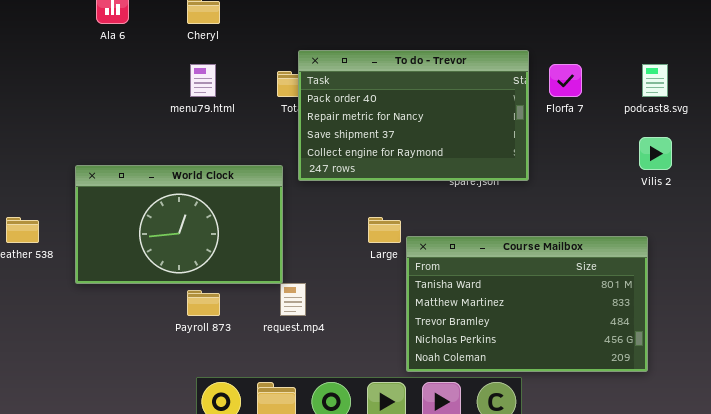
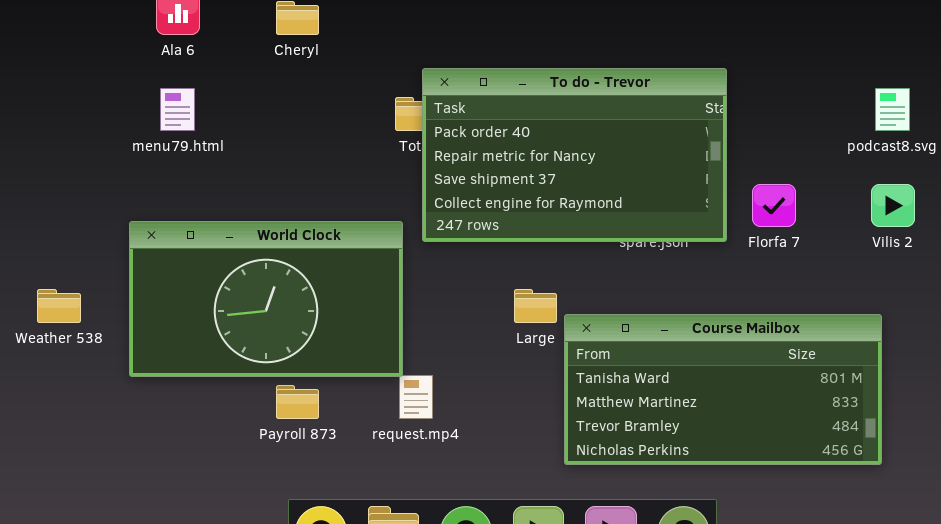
menu79.html: [190,64,216,97] -> [160,88,195,131], moved
Florfa 7: [549,64,582,97] -> [752,184,796,227], moved
Course Mailbox: [406,236,648,372] -> [564,314,882,465], resized

